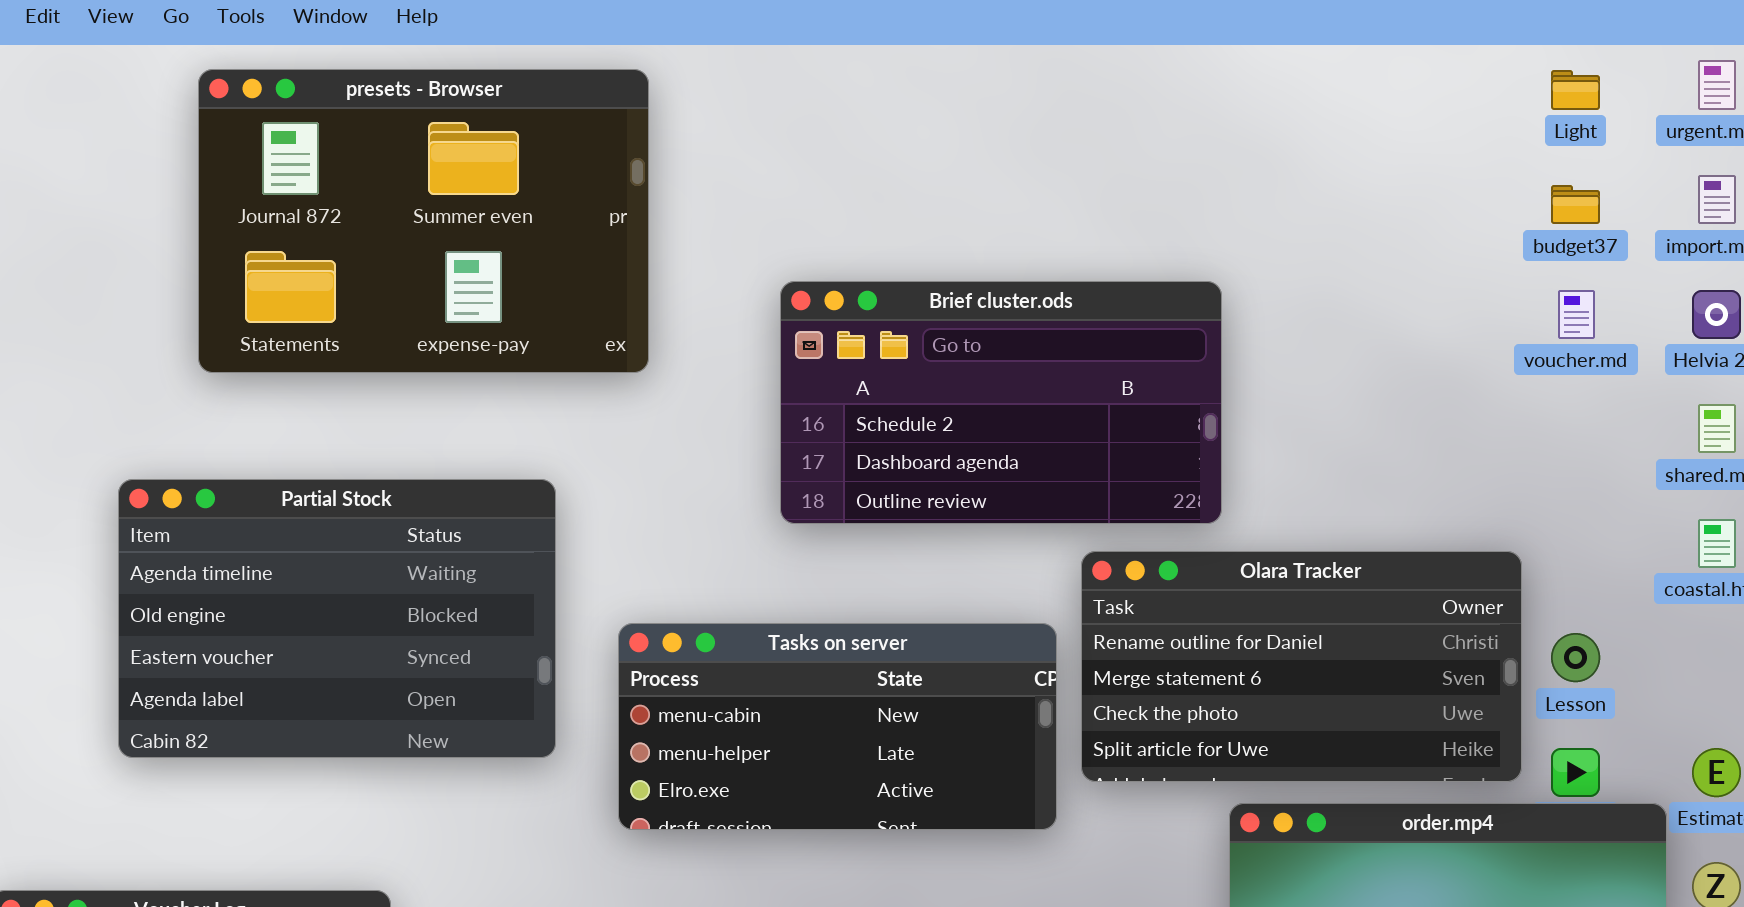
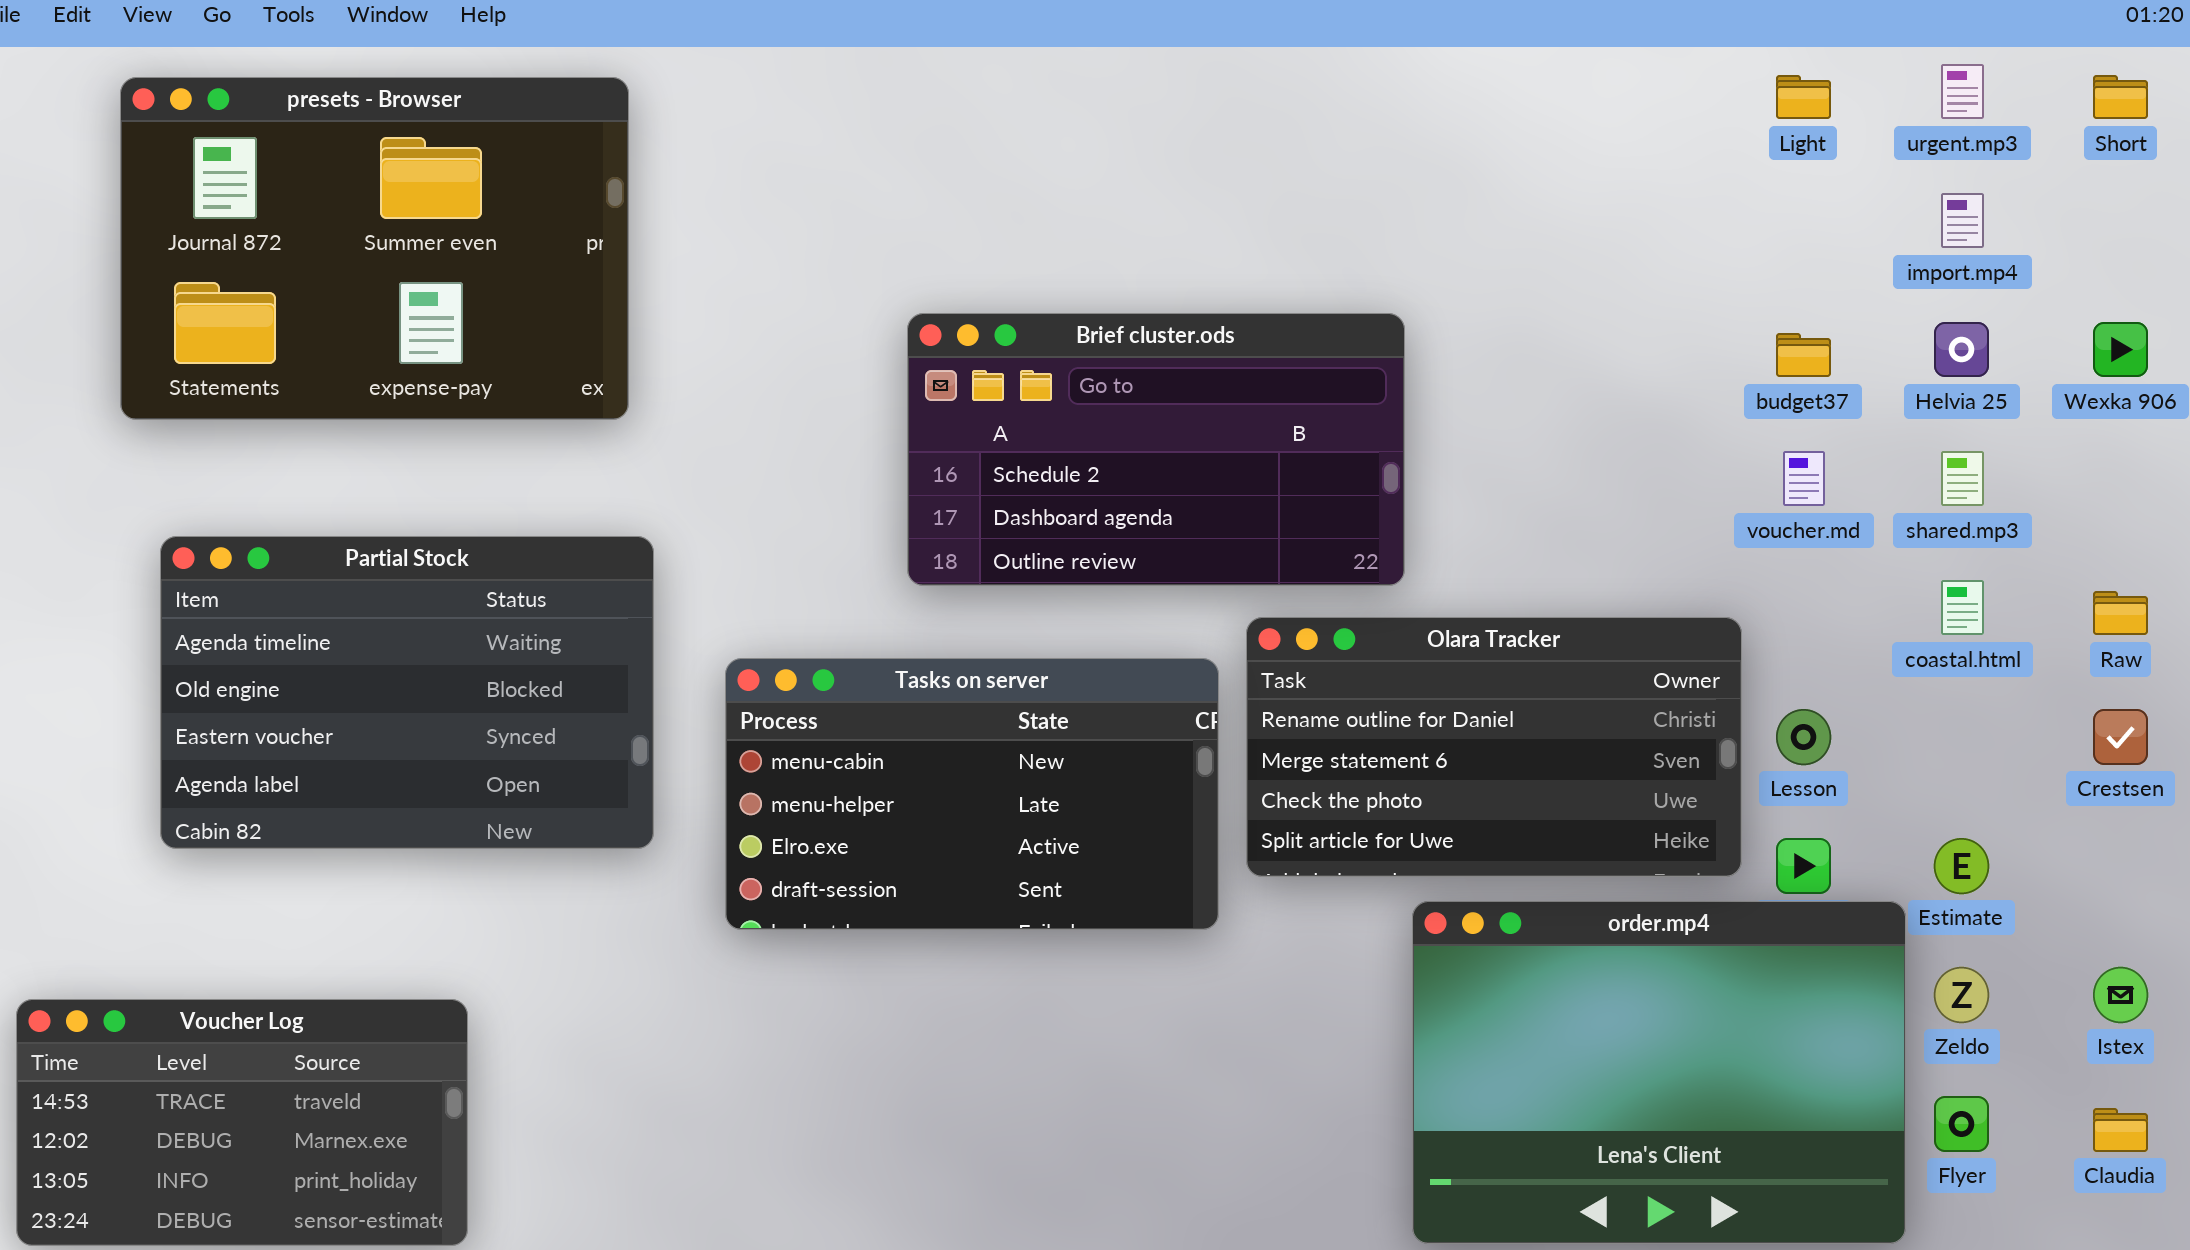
presets - Browser: [198,69,649,373] -> [120,77,629,420], moved
budget37: [1551,185,1600,224] -> [1776,333,1831,377], moved
voucher.md: [1558,290,1595,339] -> [1783,451,1825,506], moved
Tasks on server: [618,623,1057,830] -> [725,658,1219,930], resized

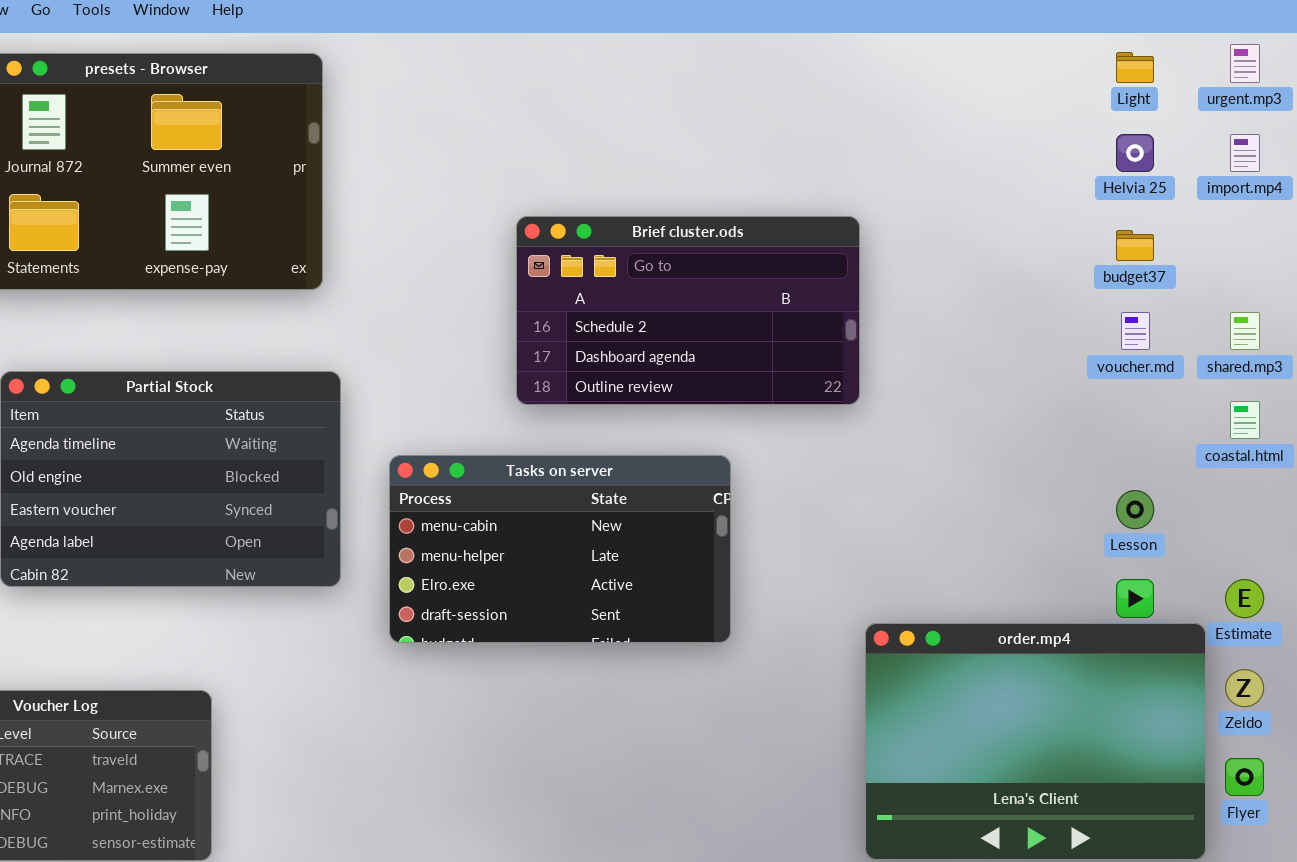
Helvia 25: [1934,322,1989,377] -> [1116,134,1154,172], moved
Olara Tracker: [1246,617,1742,877] -> none, closed

